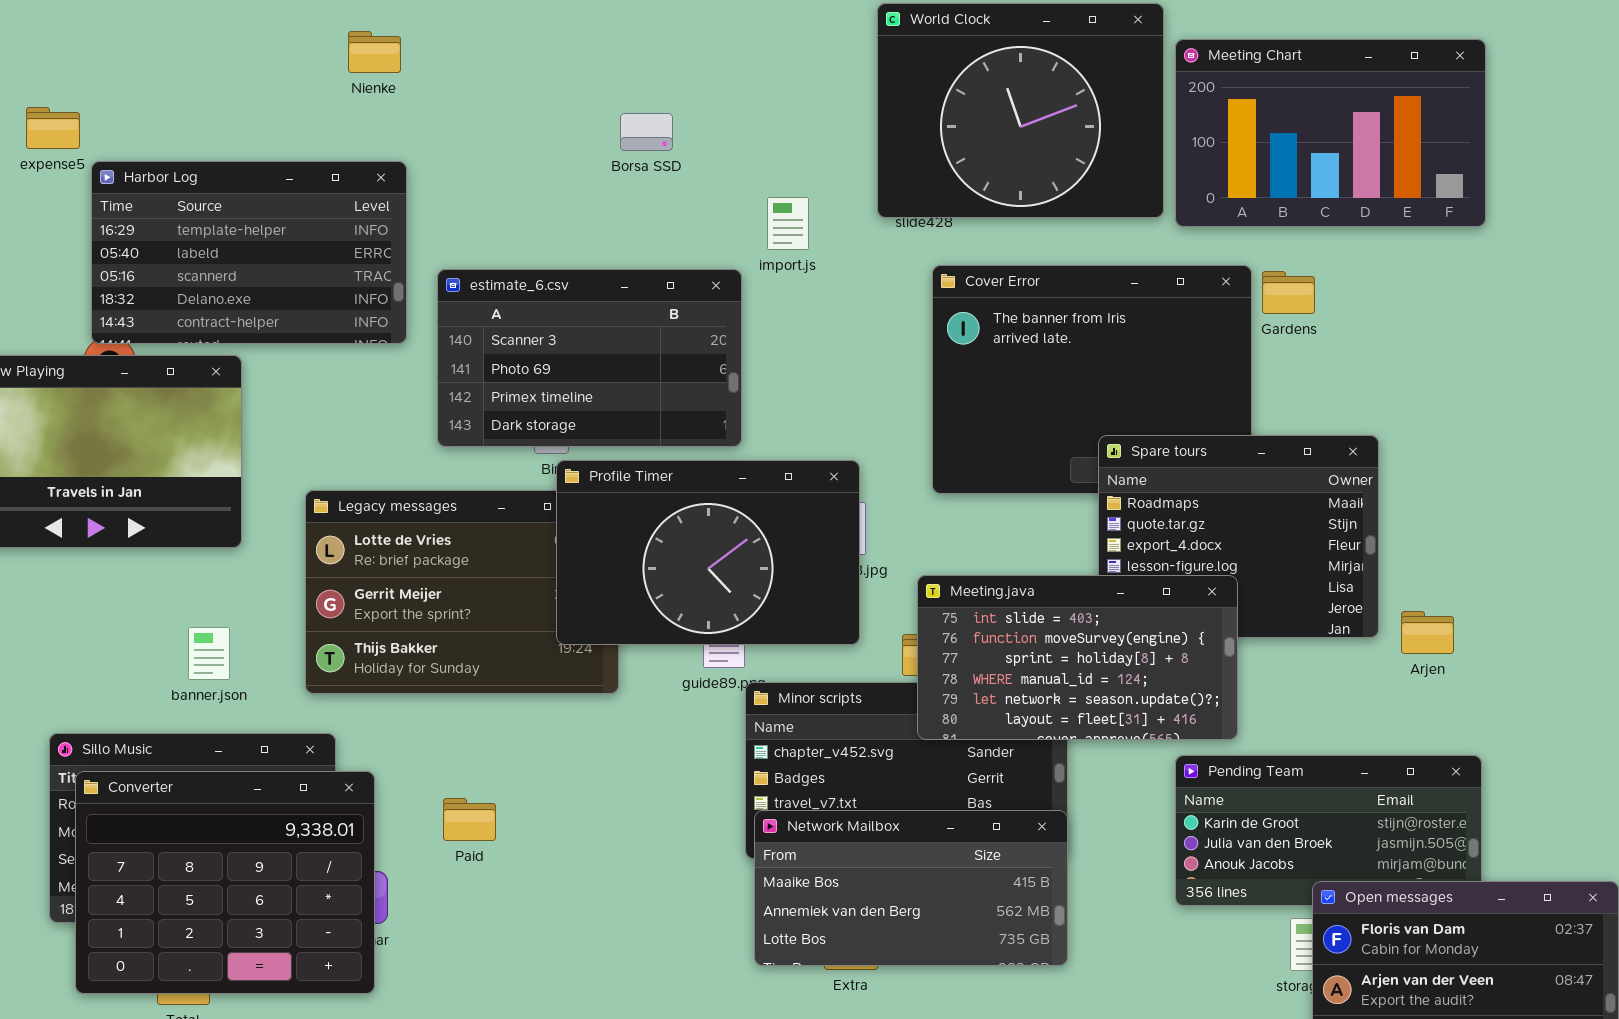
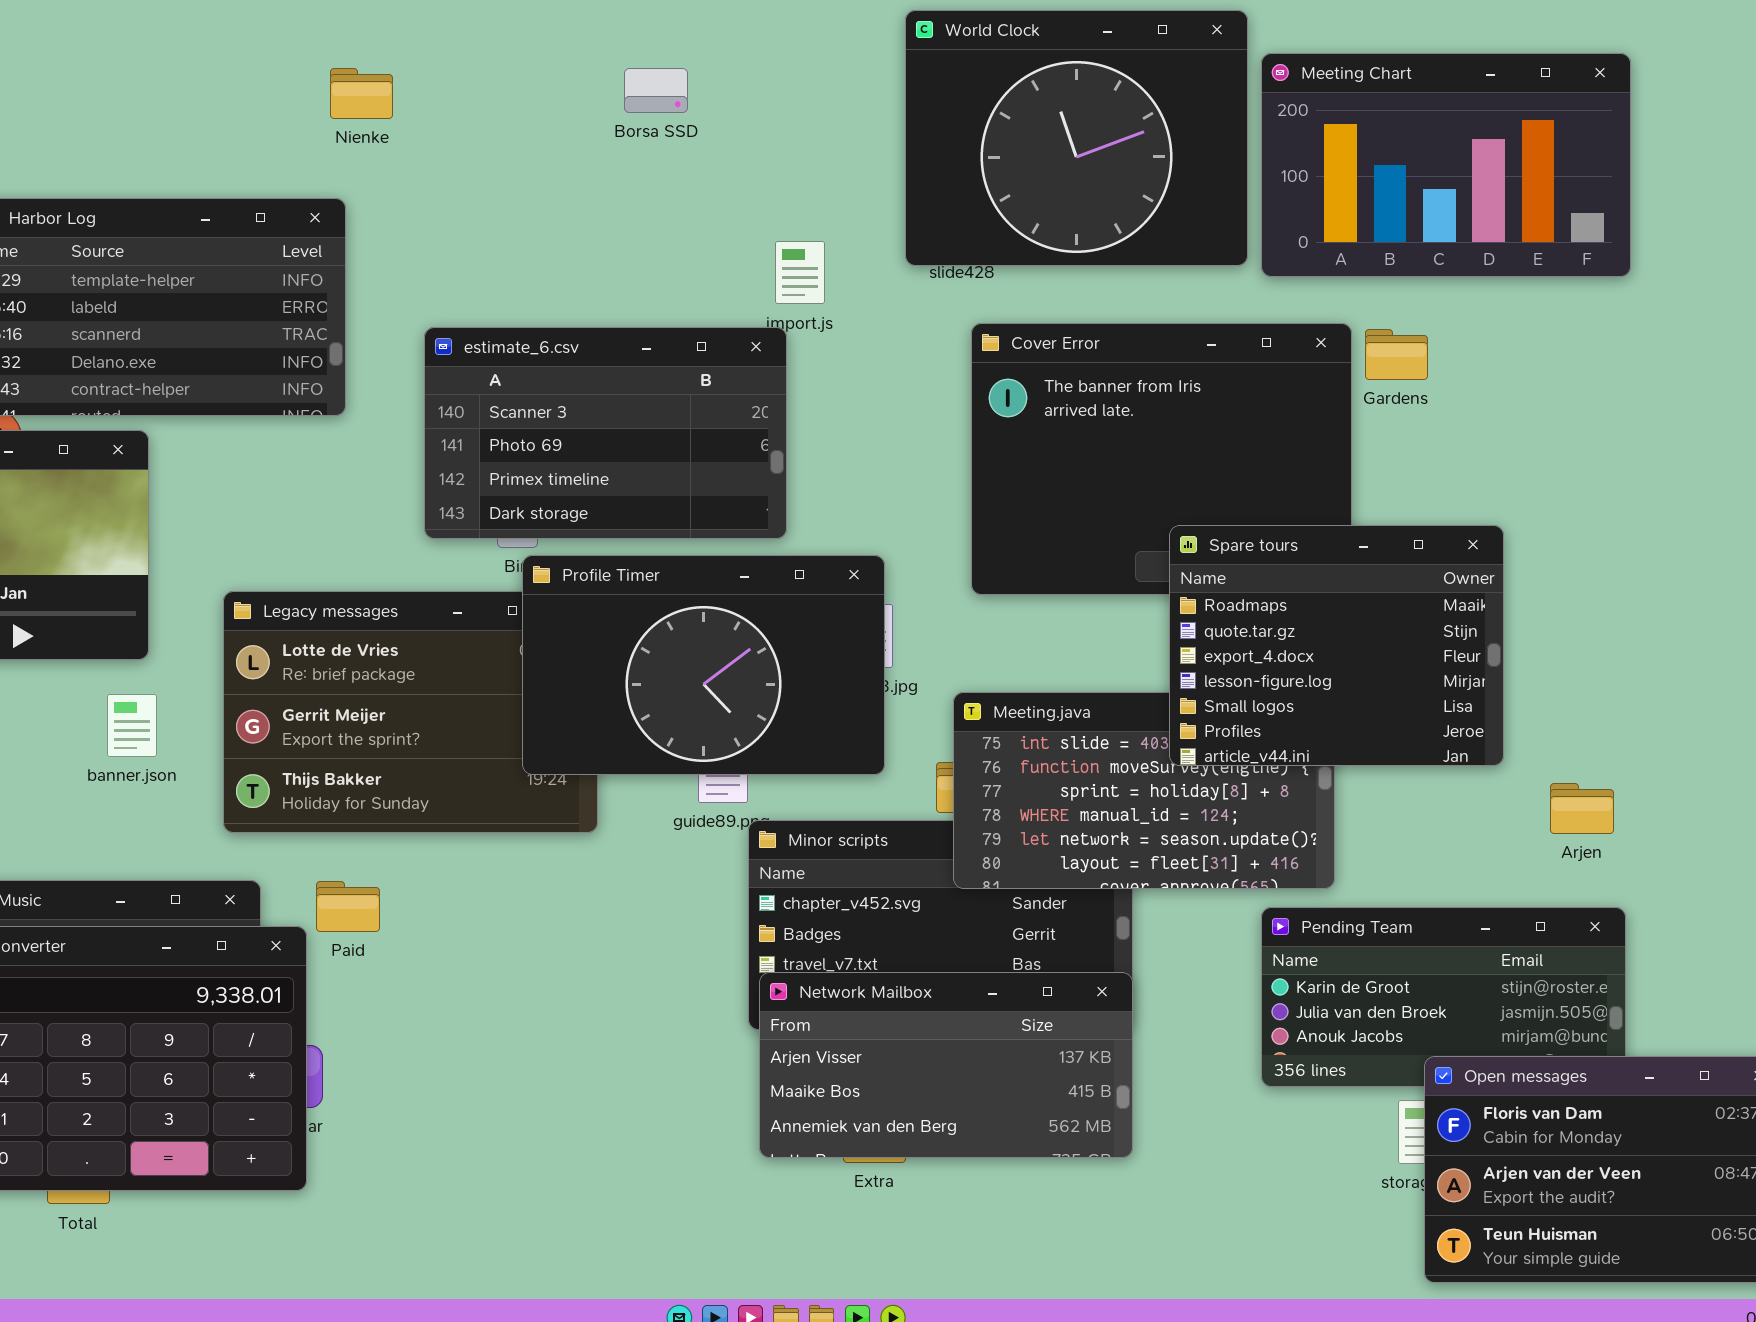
Nienke: [348,31,401,73] -> [330,68,393,119], moved
Borsa SSD: [620,113,673,151] -> [624,68,688,113], moved
estimate_6.csv: [437,269,742,447] -> [424,327,787,539], moved
Spare tours: [1098,435,1379,638] -> [1169,525,1504,766], raised
Arjen: [1401,611,1454,654] -> [1550,783,1614,834], moved
banner.json: [188,627,230,680] -> [107,694,157,757], moved
Paid: [443,798,496,841] -> [316,881,380,932], moved
Network Mailbox: [754,810,1068,966] -> [759,972,1133,1158], scrolled up 1 row

